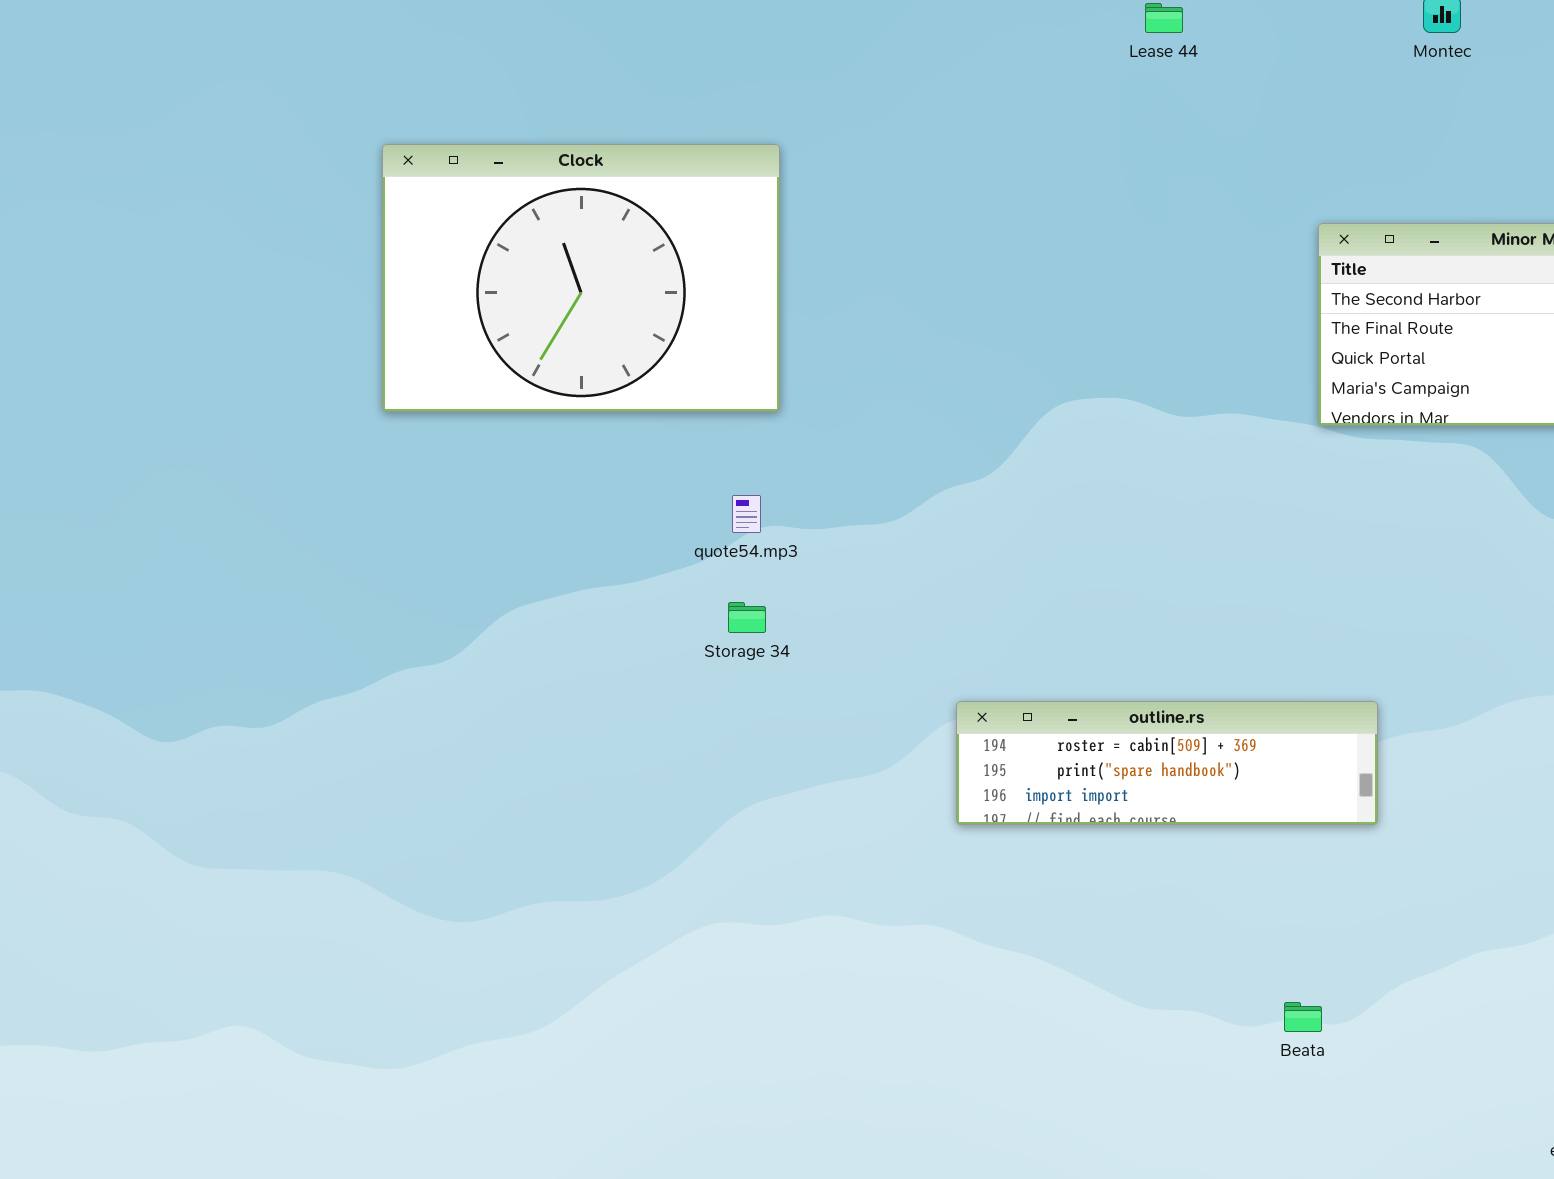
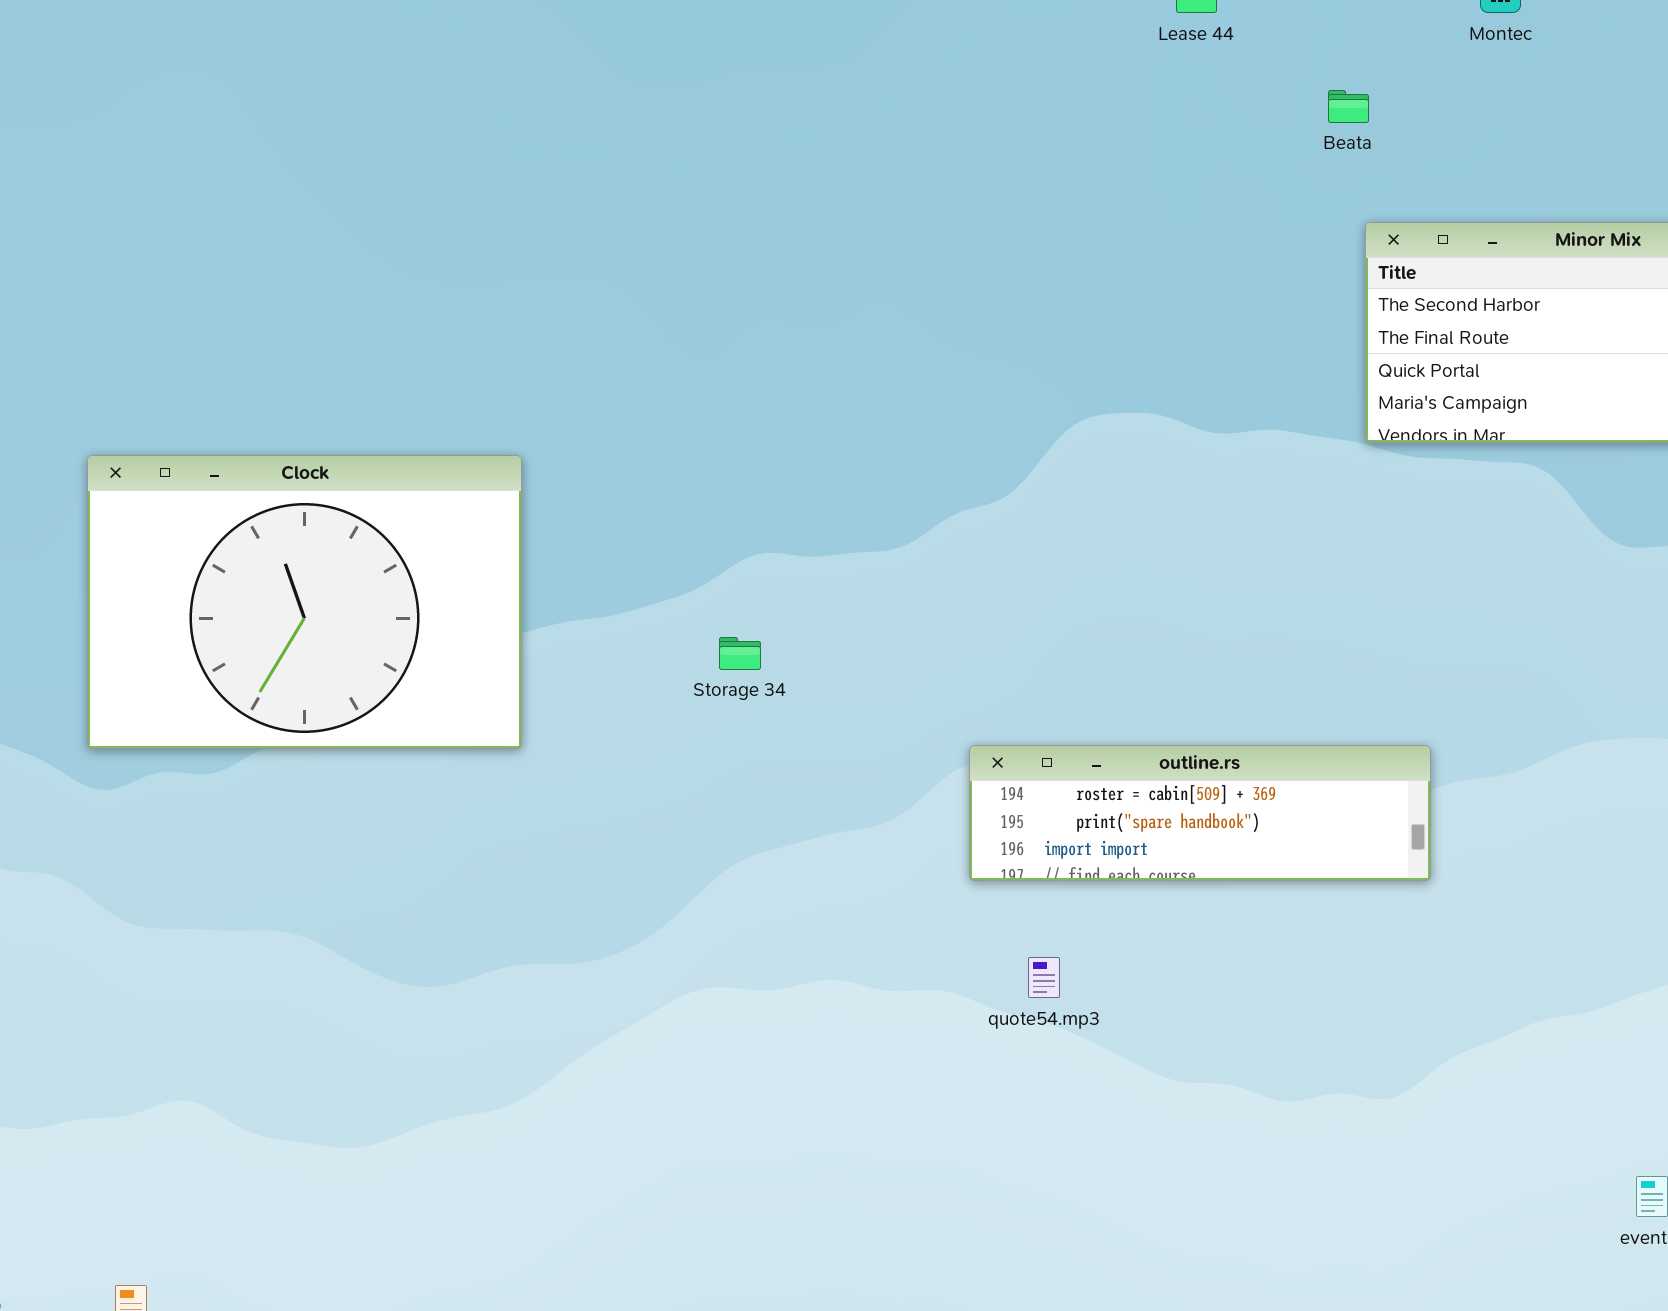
Clock: [382,144,780,412] -> [87,455,522,749], moved
quote54.mp3: [732,495,761,533] -> [1028,957,1060,998], moved
Beata: [1284,1002,1322,1032] -> [1328,90,1369,123], moved

